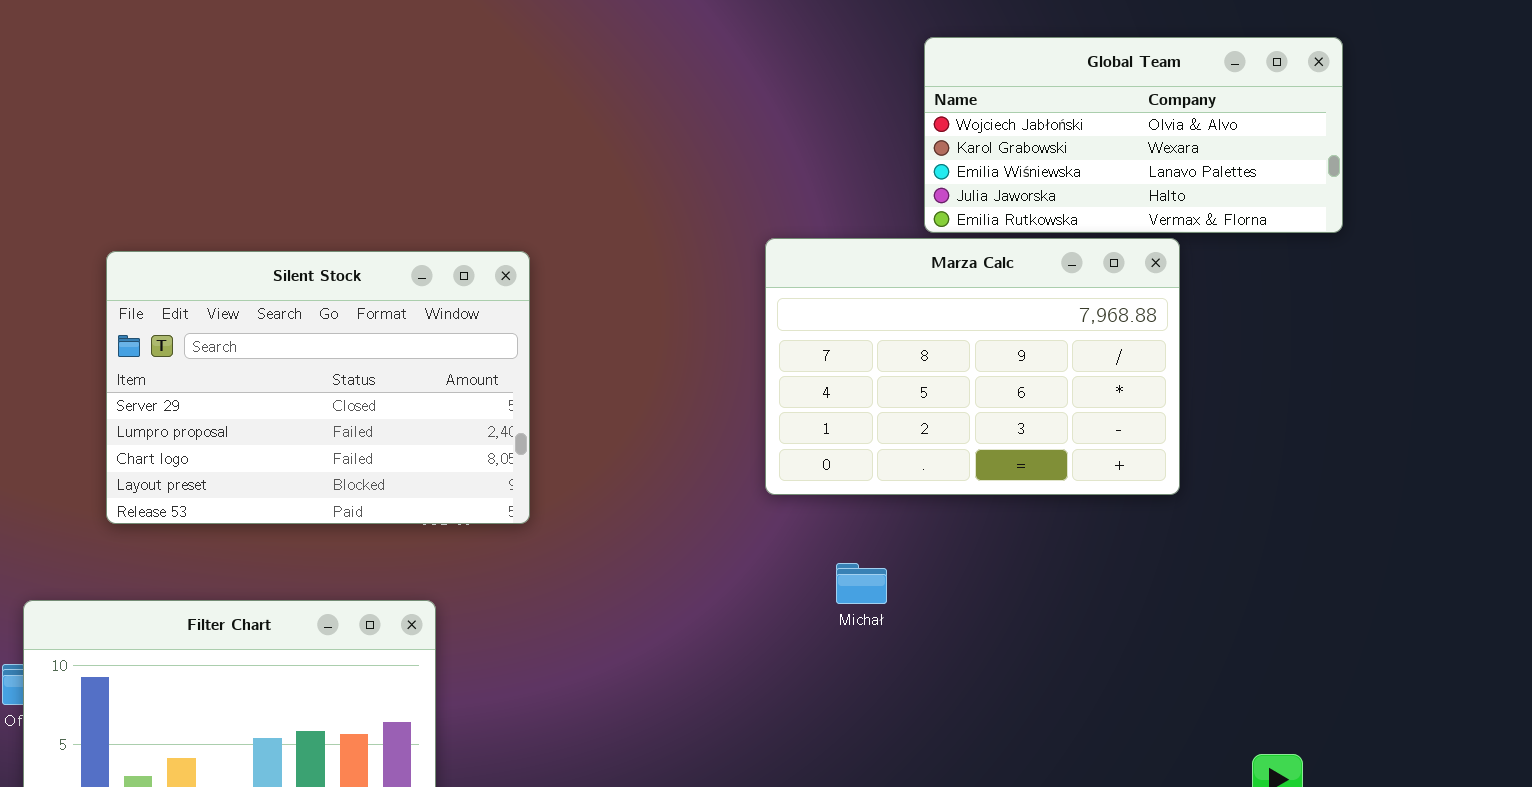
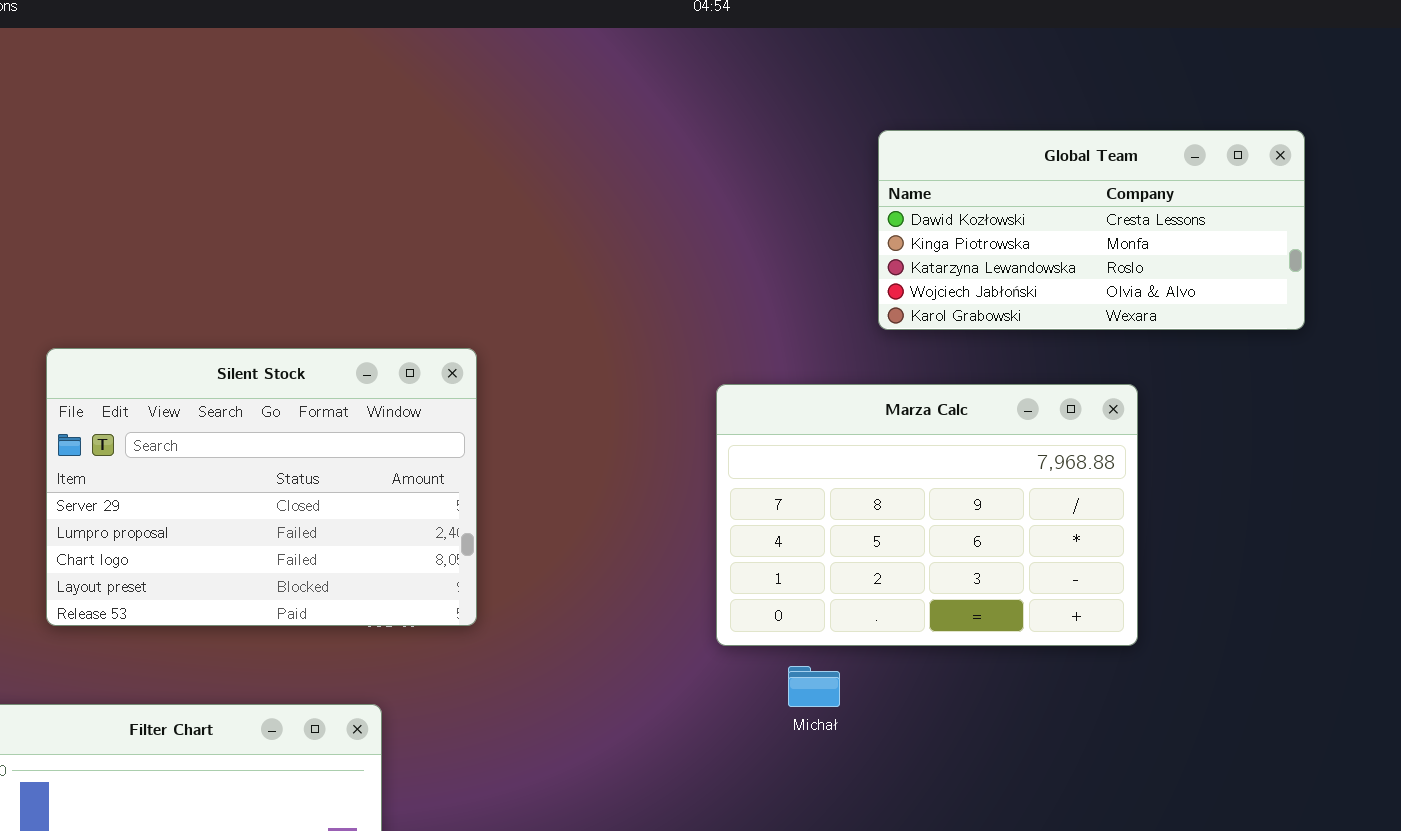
Global Team: [924,37,1343,233] -> [878,130,1305,330], scrolled up 3 rows
Marza Calc: [765,238,1180,495] -> [716,384,1138,646], moved

